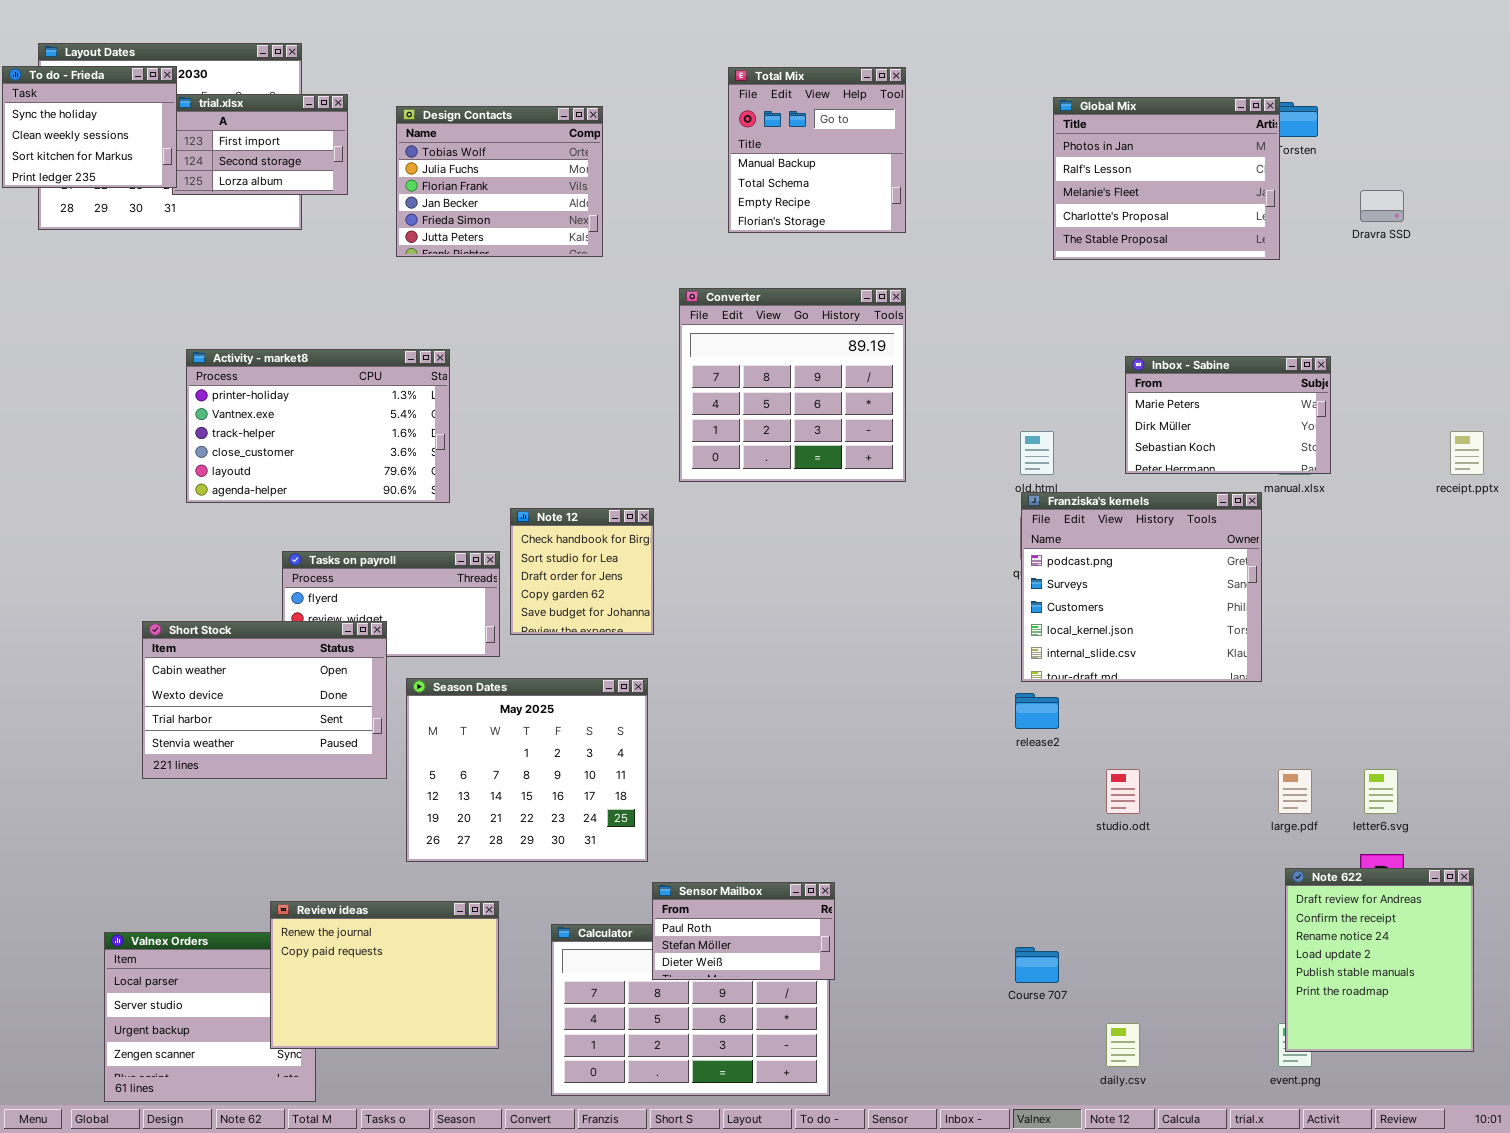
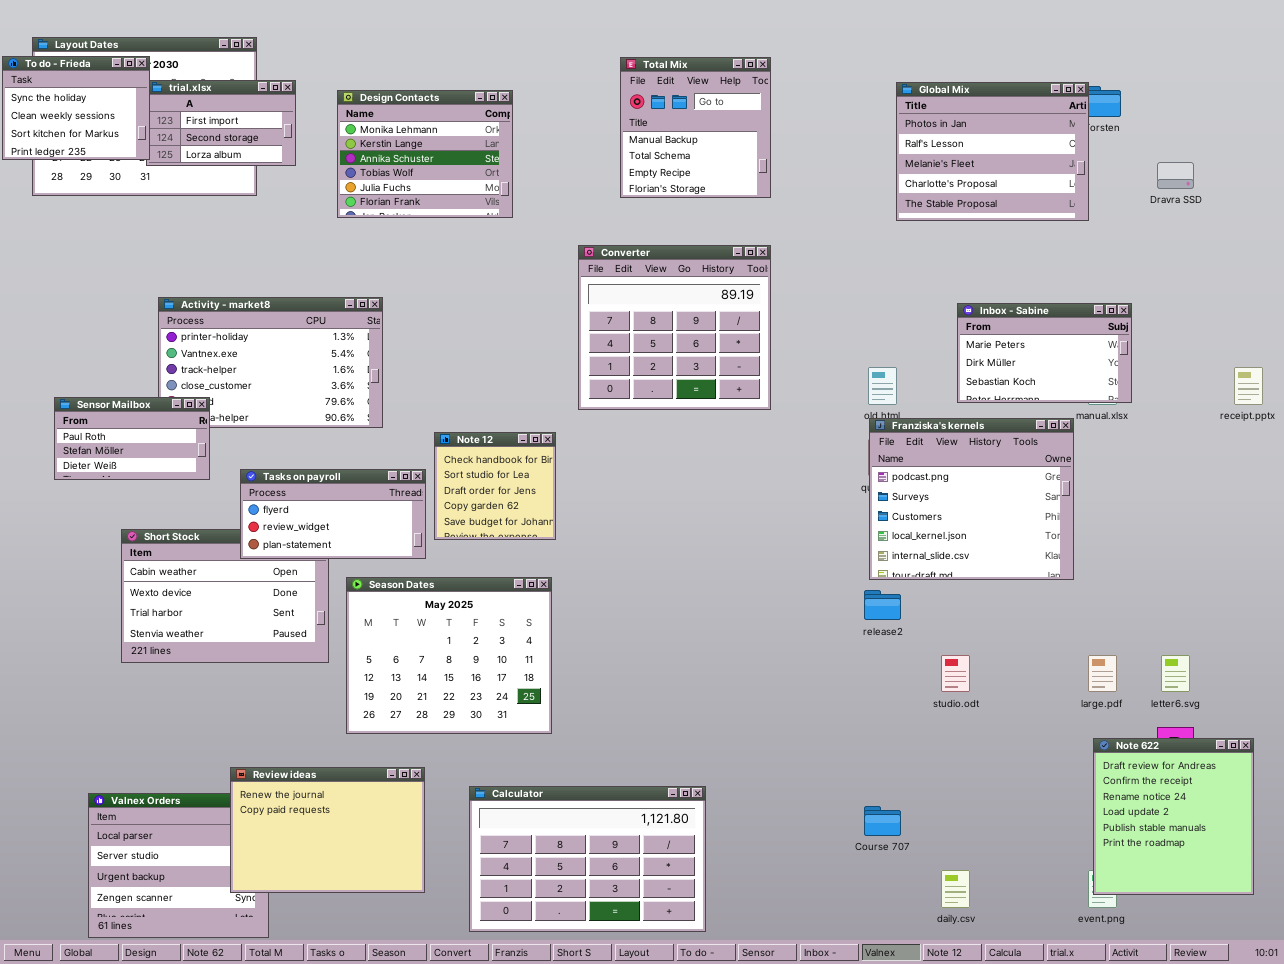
Design Contacts: [396,106,603,257] -> [337,90,513,218], scrolled up 3 rows
Tasks on payroll: [282,551,500,657] -> [240,469,426,559], raised
Sensor Mailbox: [652,882,835,980] -> [54,397,210,480], moved

